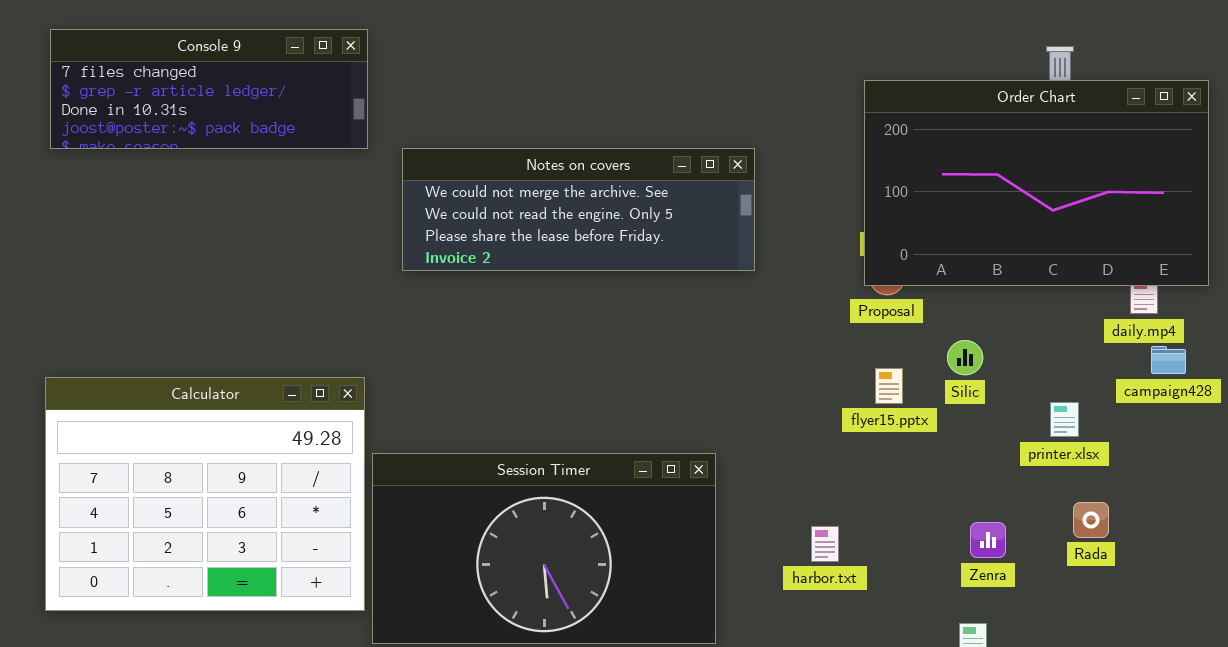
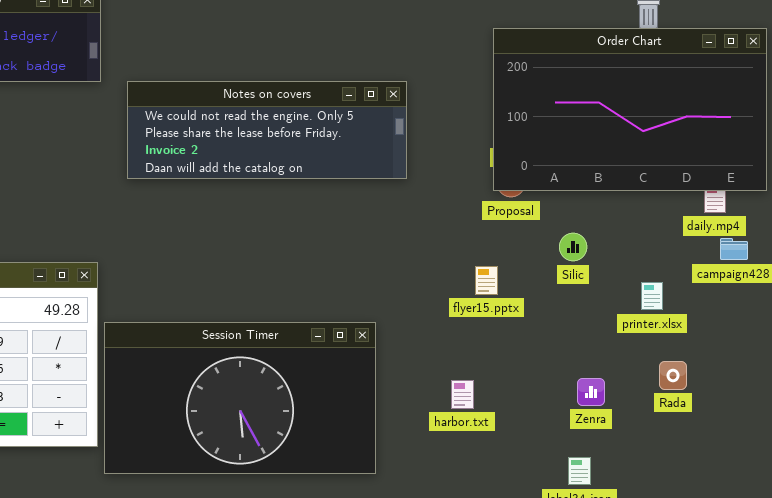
Notes on covers: [402,148,755,271] -> [127,81,407,179], scrolled down 1 row
flyer15.pptx: [875,368,903,404] -> [475,266,498,295], moved

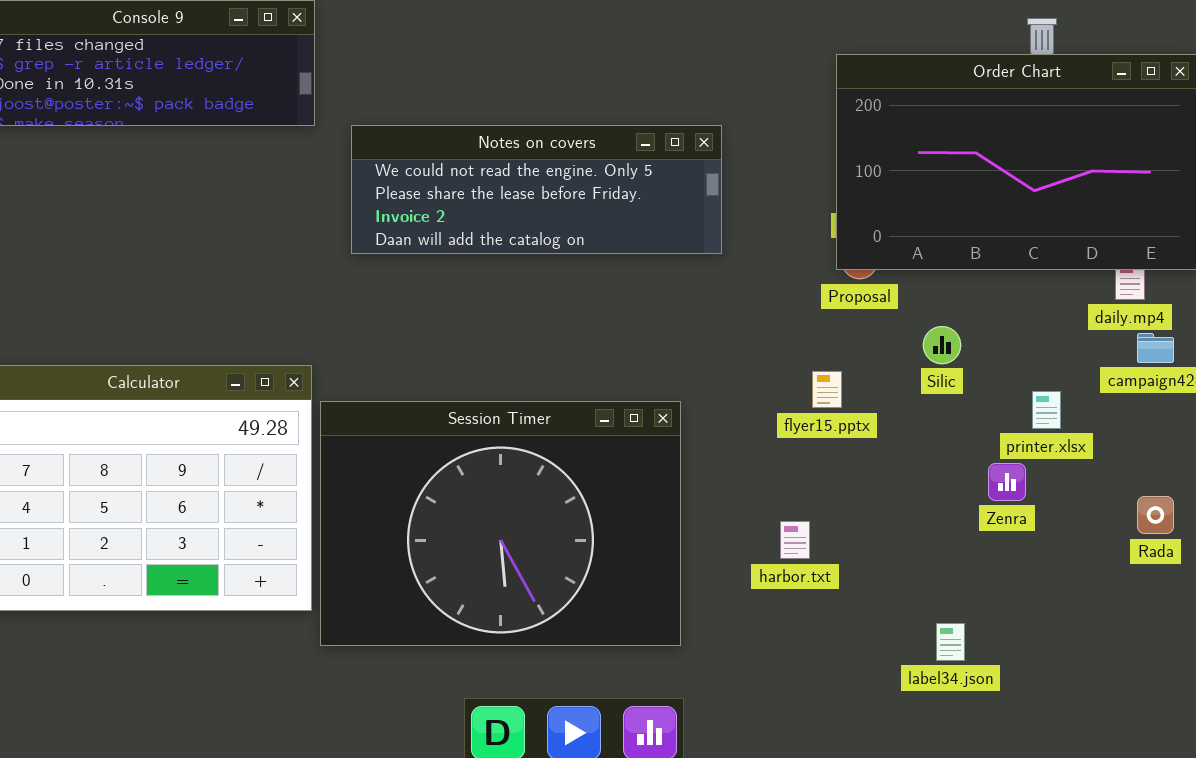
Session Timer: [104,322,376,474] -> [320,401,681,646], resized
Rada: [659,361,687,390] -> [1137,496,1174,534], moved
Zenra: [577,378,605,406] -> [988,463,1026,501], moved

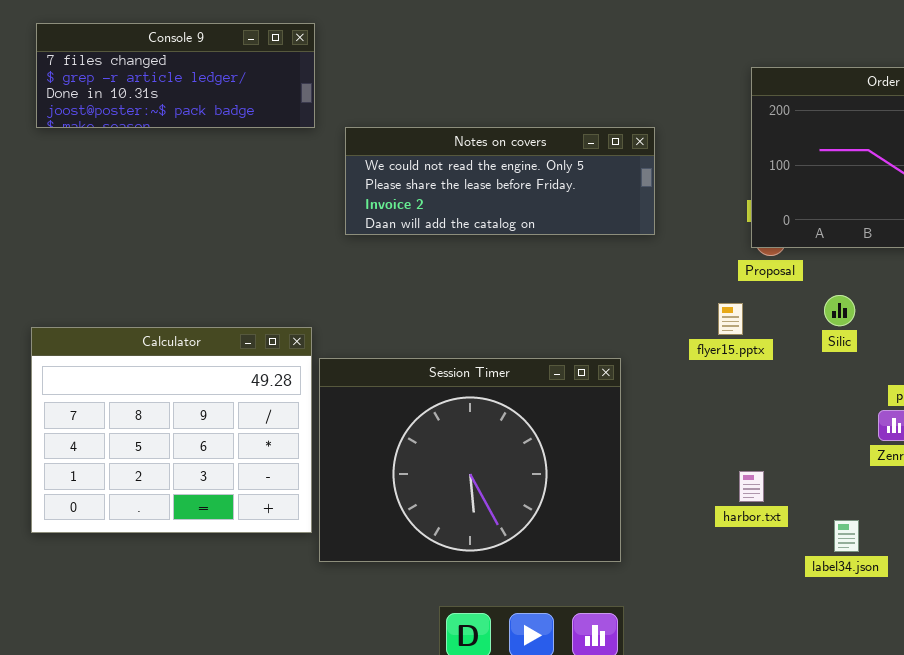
flyer15.pptx: [812,371,842,408] -> [718,303,743,335], moved
harbor.txt: [780,521,810,559] -> [739,471,764,502], moved
label34.json: [936,623,965,661] -> [834,520,859,552], moved

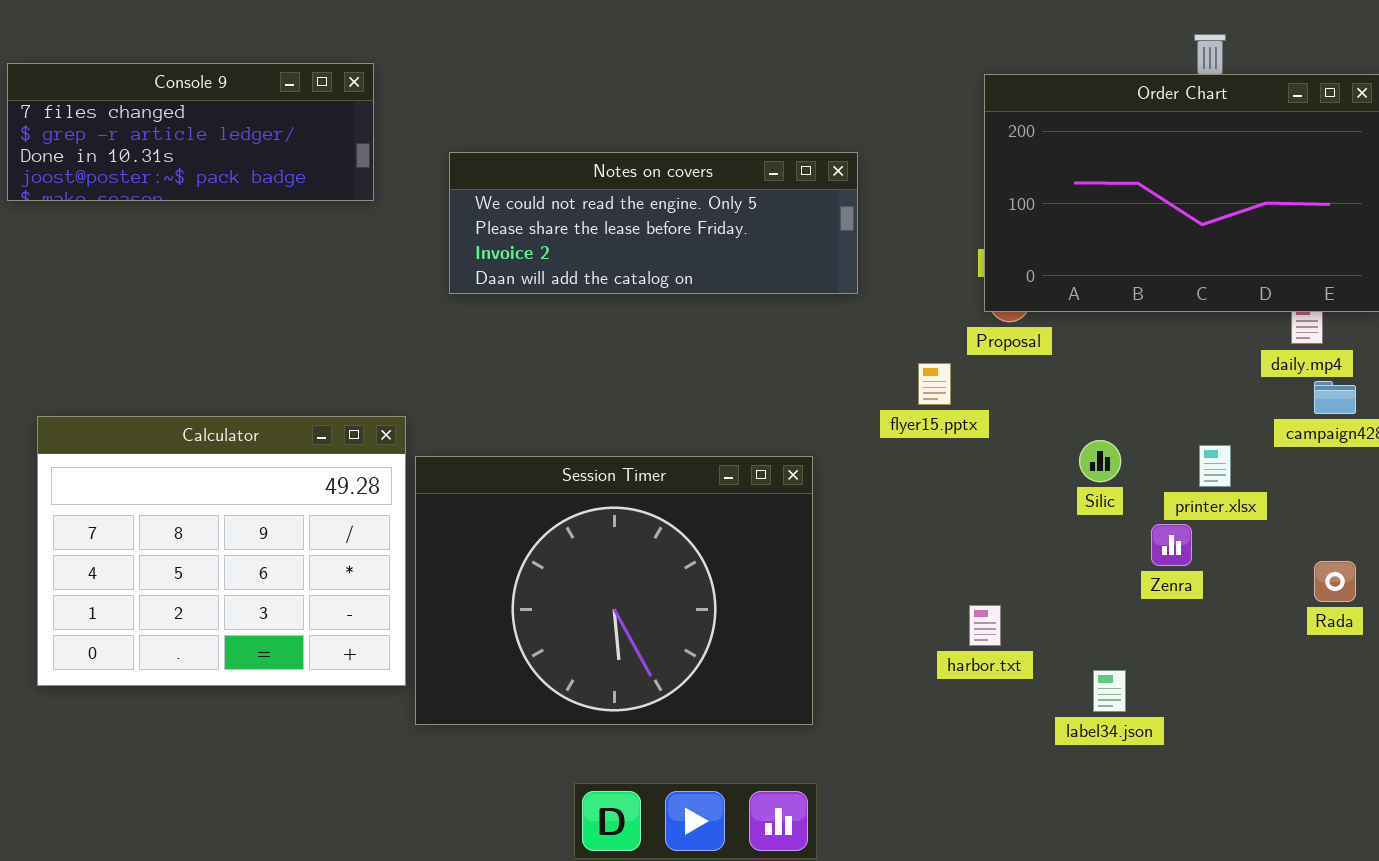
Console 9: [36,23,315,128] -> [7,63,374,201], moved
Silic: [824,295,855,326] -> [1079,440,1121,482], moved
flyer15.pptx: [718,303,743,335] -> [918,363,951,405], moved

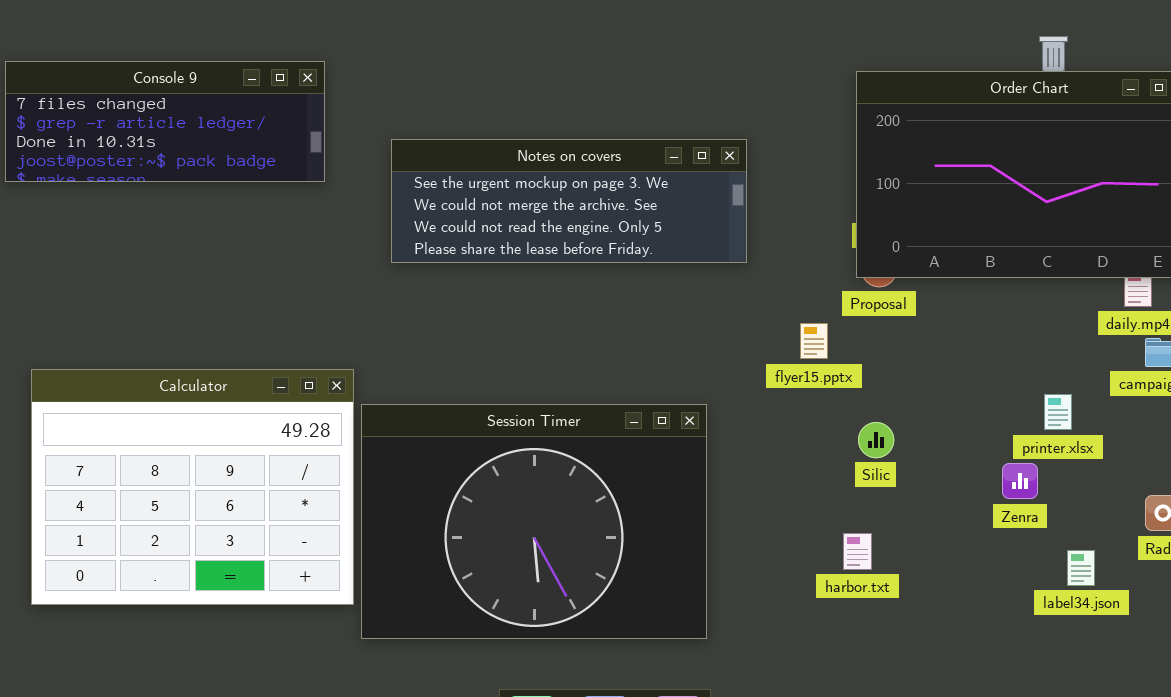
Notes on covers: [449,152,858,294] -> [391,139,747,263], scrolled up 2 rows
Silic: [1079,440,1121,482] -> [858,422,894,458], moved
label34.json: [1093,670,1126,712] -> [1067,550,1095,586], moved

